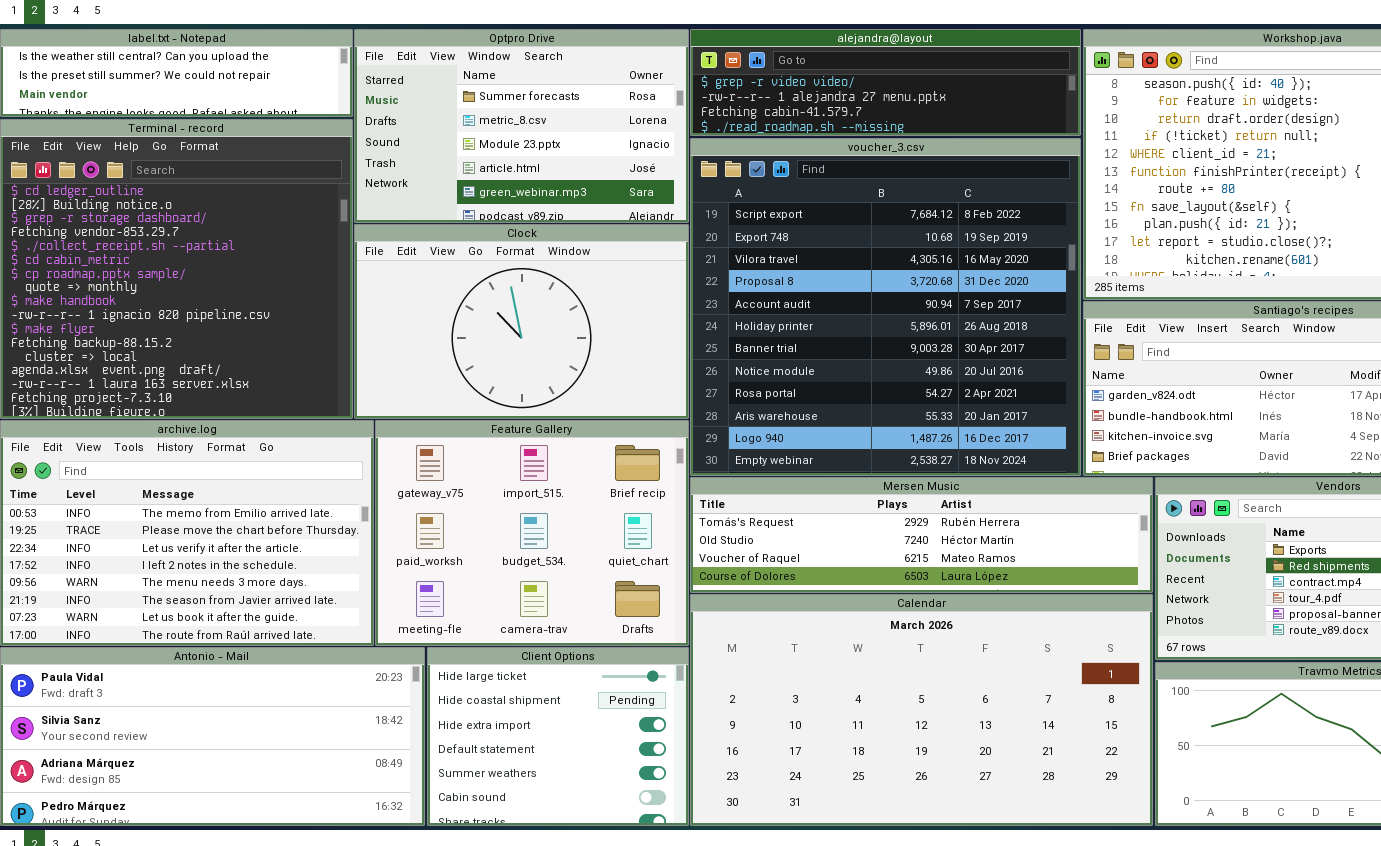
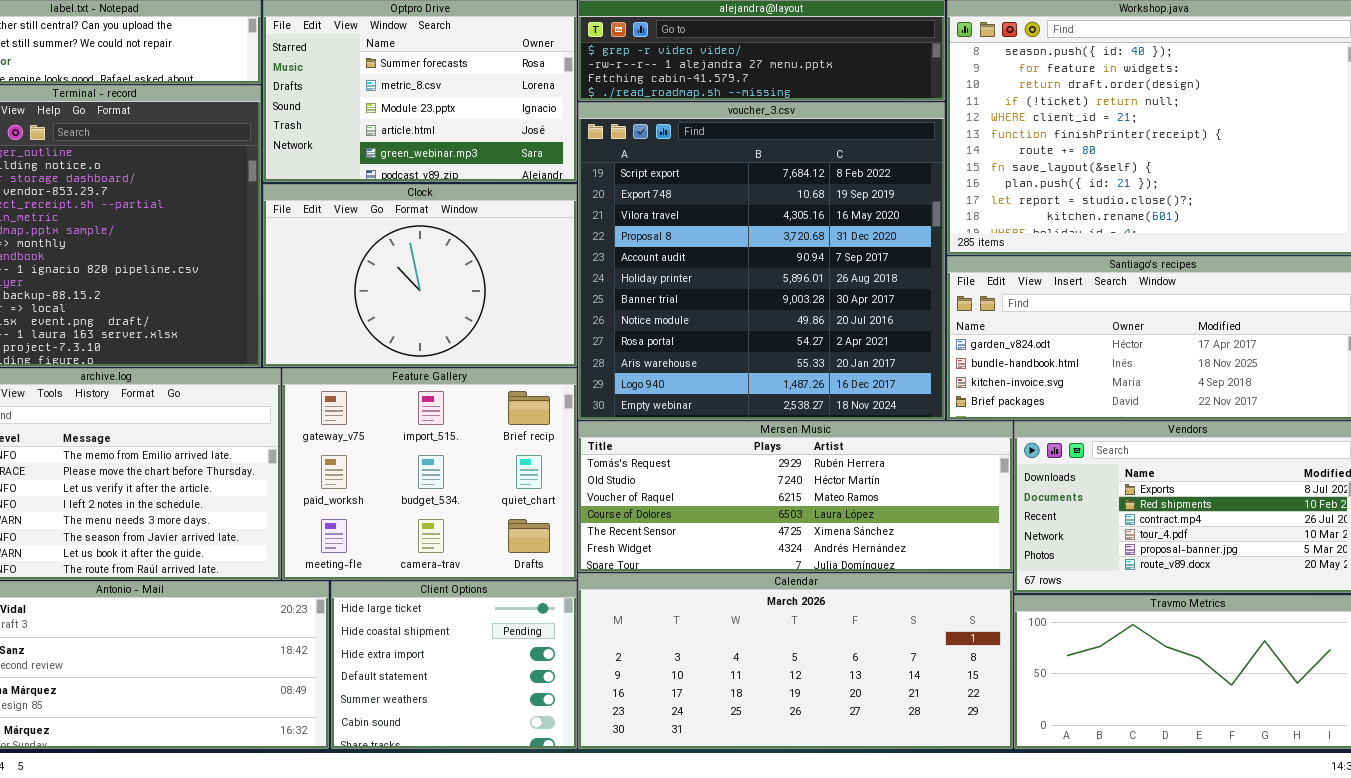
Mersen Music: [690,477,1153,593] -> [578,421,1013,572], resized
Calendar: [690,594,1153,826] -> [578,573,1013,749], resized

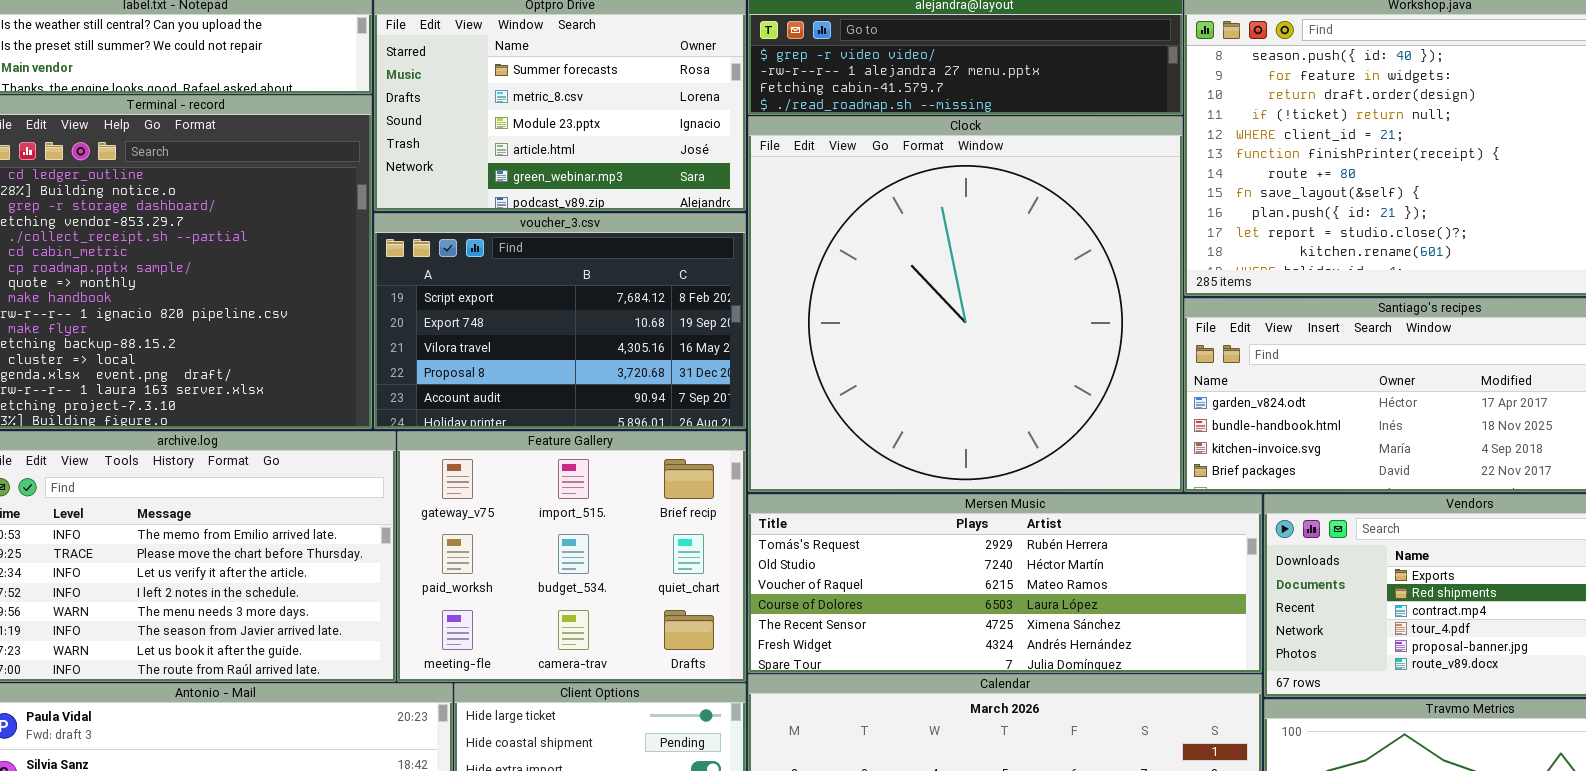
voucher_3.csv: [578,102,945,420] -> [374,213,746,429], moved, resized
Clock: [263,184,577,367] -> [748,116,1183,492], moved, resized

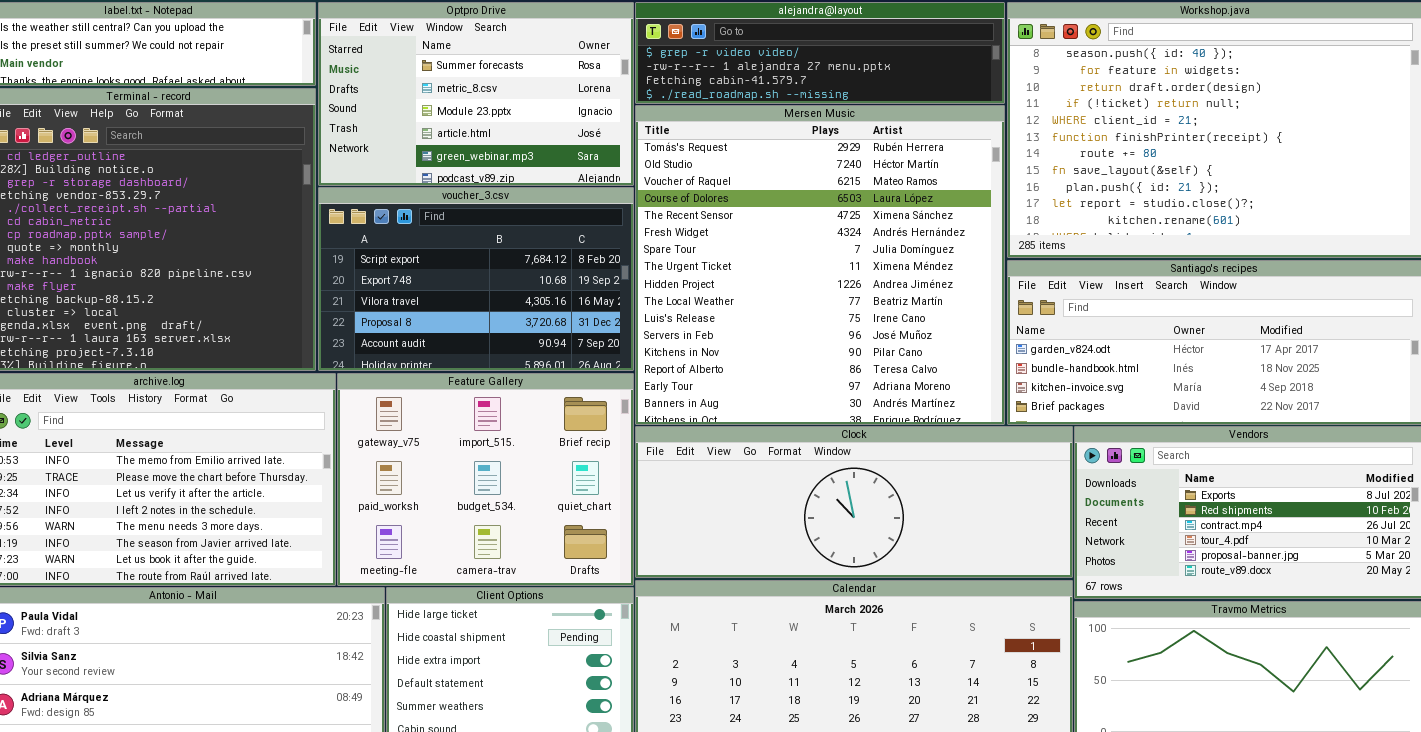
Clock: [748,116,1183,492] -> [635,426,1073,578], moved, resized
Mersen Music: [748,494,1262,673] -> [635,105,1005,425], moved, resized

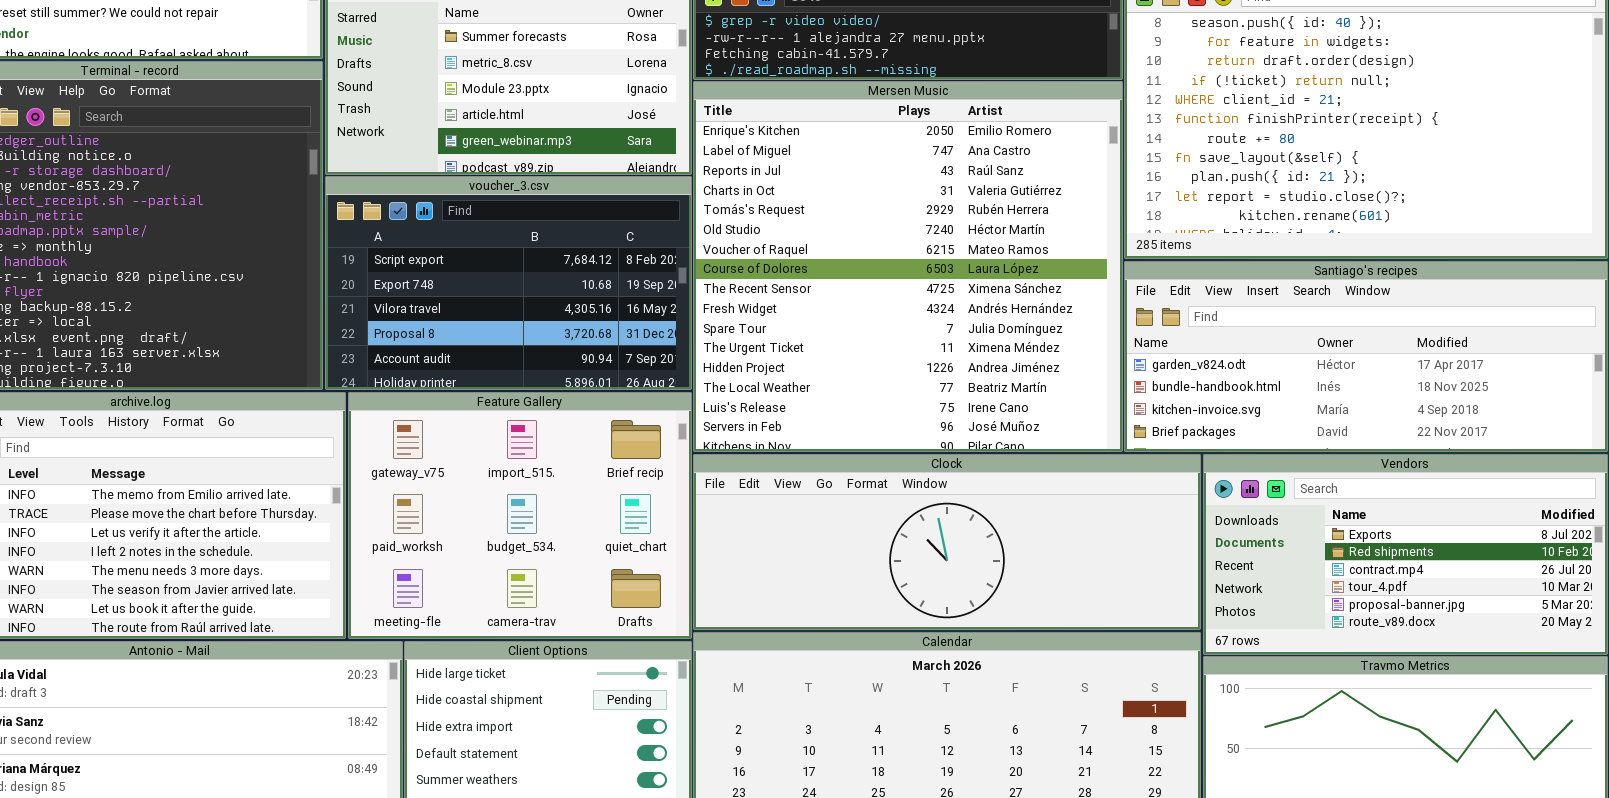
Mersen Music: [635,105,1005,425] -> [693,81,1123,452], scrolled up 4 rows

